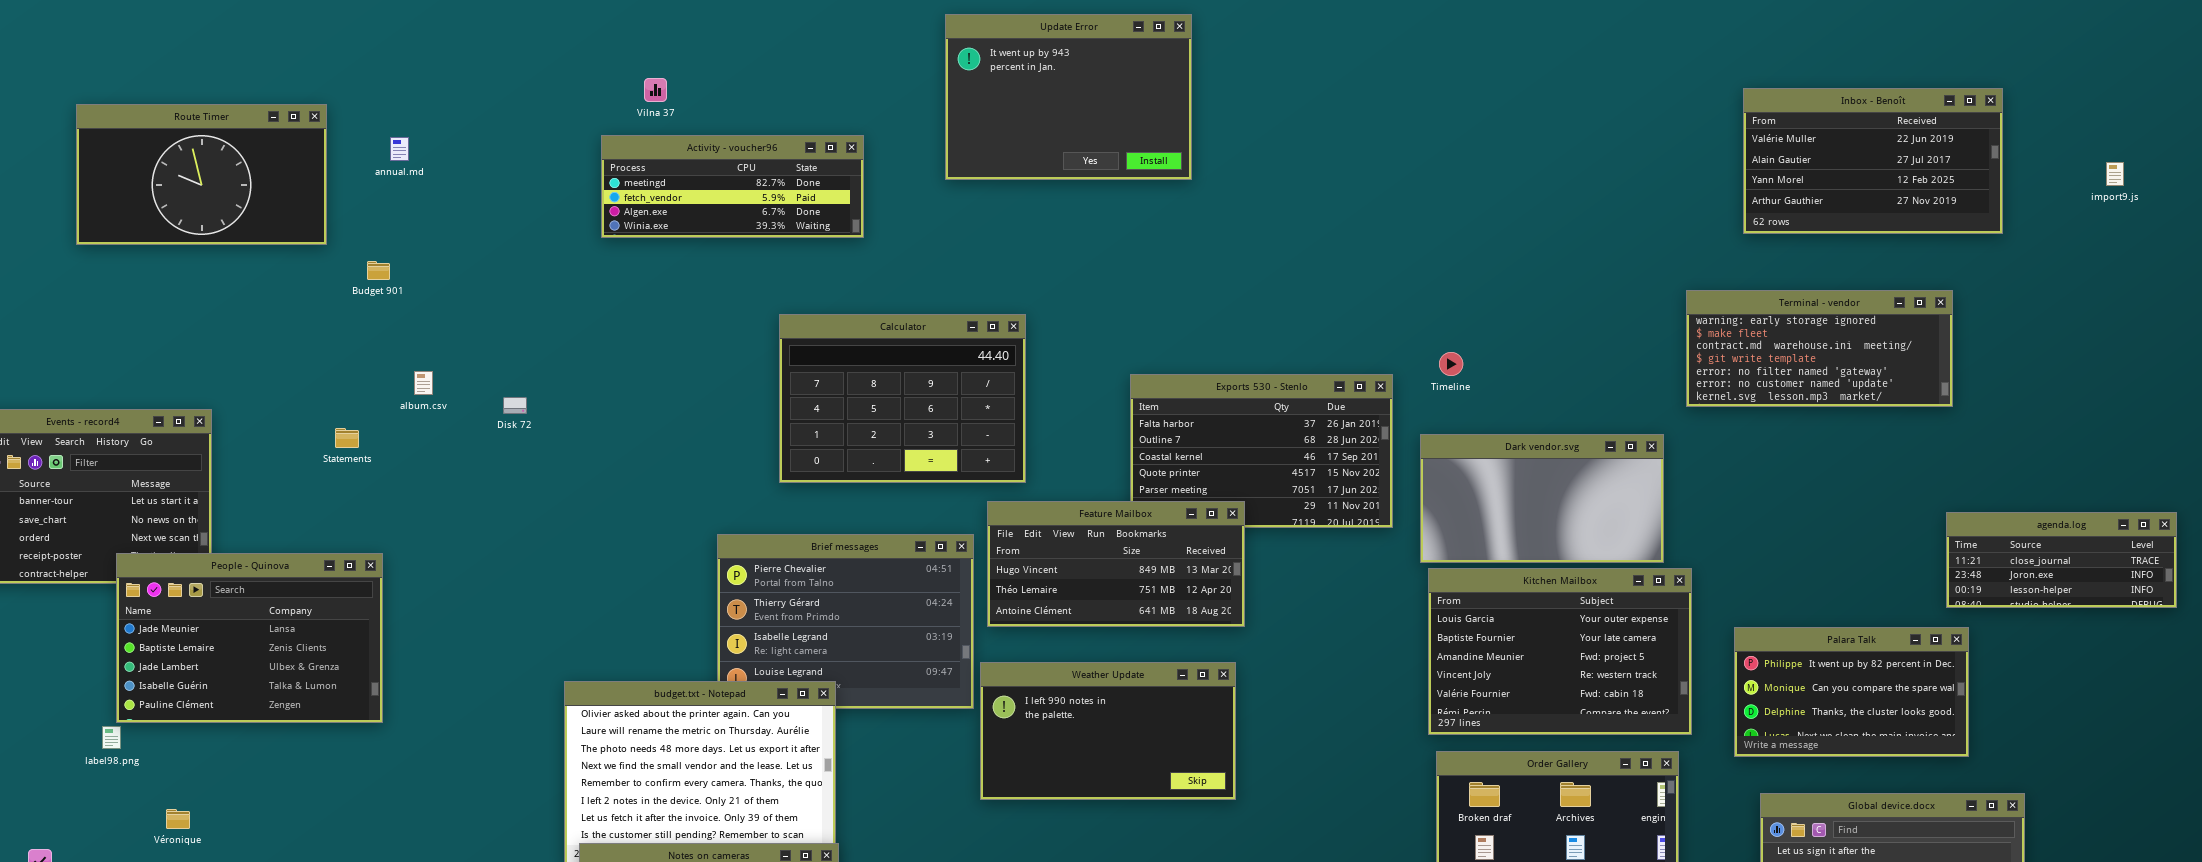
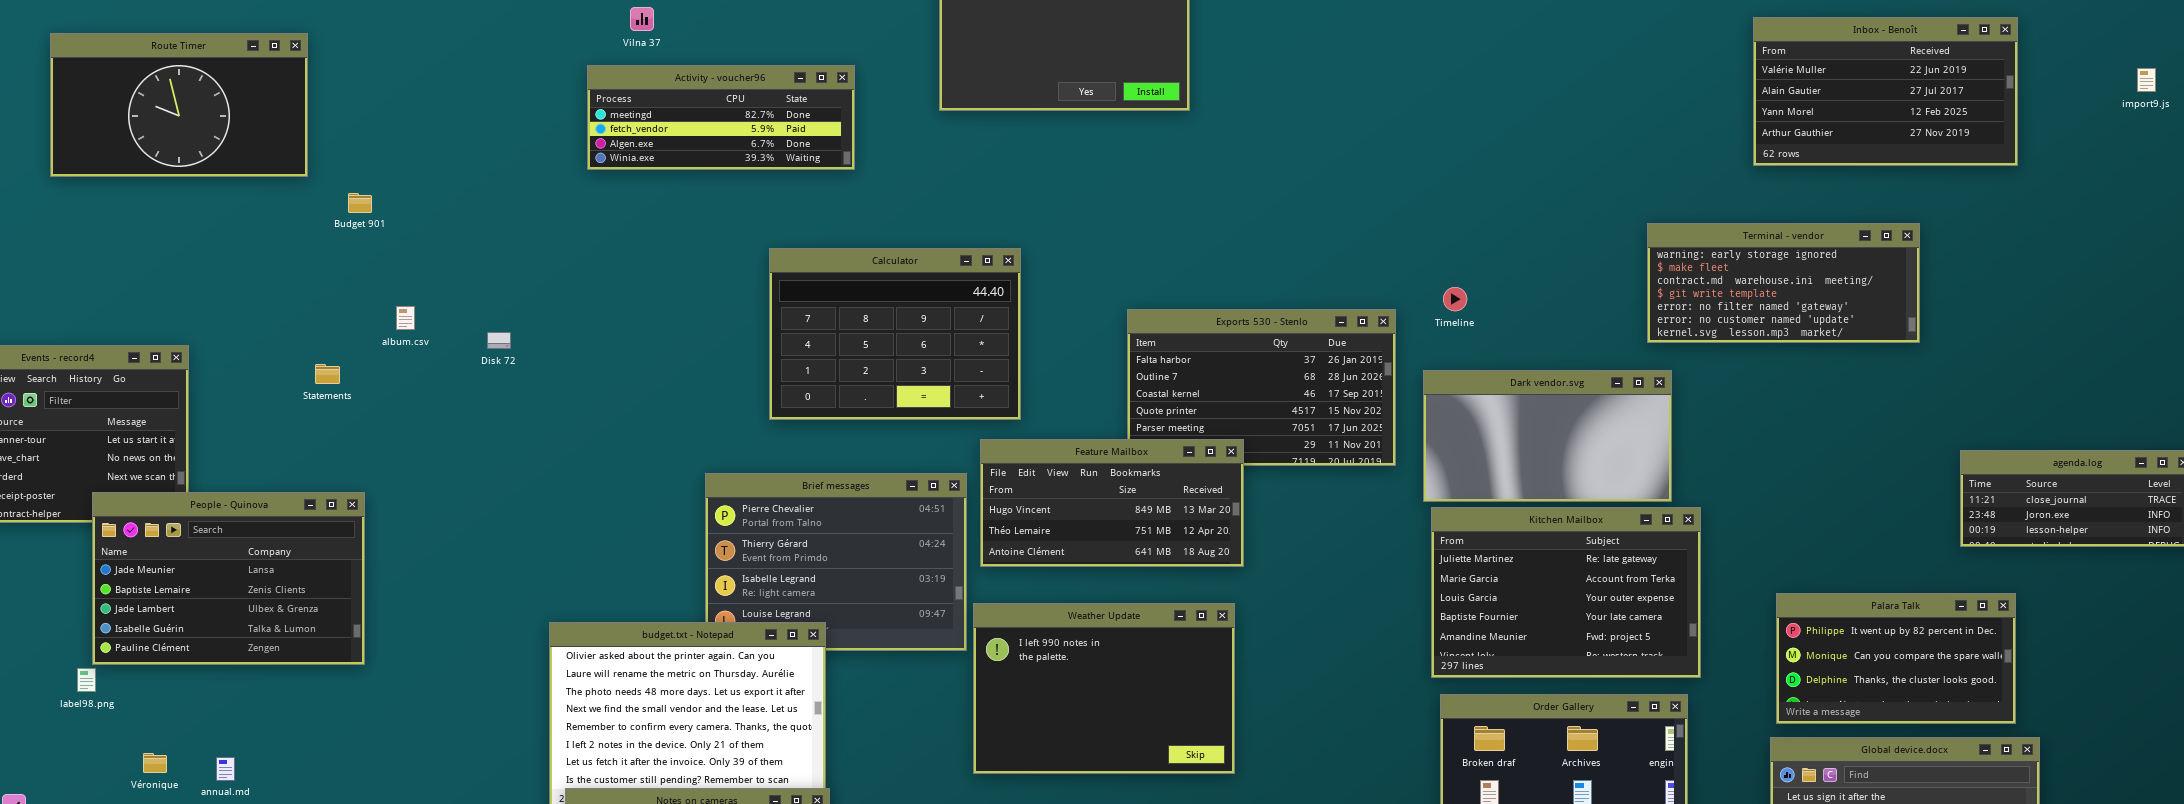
annual.md: [390,137,409,161] -> [216,757,235,781], moved
import9.js: [2106,162,2124,186] -> [2137,68,2156,92], moved
Terminal - vendor: [1686,290,1953,407] -> [1647,223,1920,343], moved
Kitchen Mailbox: [1428,568,1692,735] -> [1431,507,1701,678], scrolled up 2 rows
Palara Talk: [1734,627,1969,757] -> [1776,593,2016,724], moved
Weather Update: [980,662,1236,800] -> [973,603,1235,774], resized

